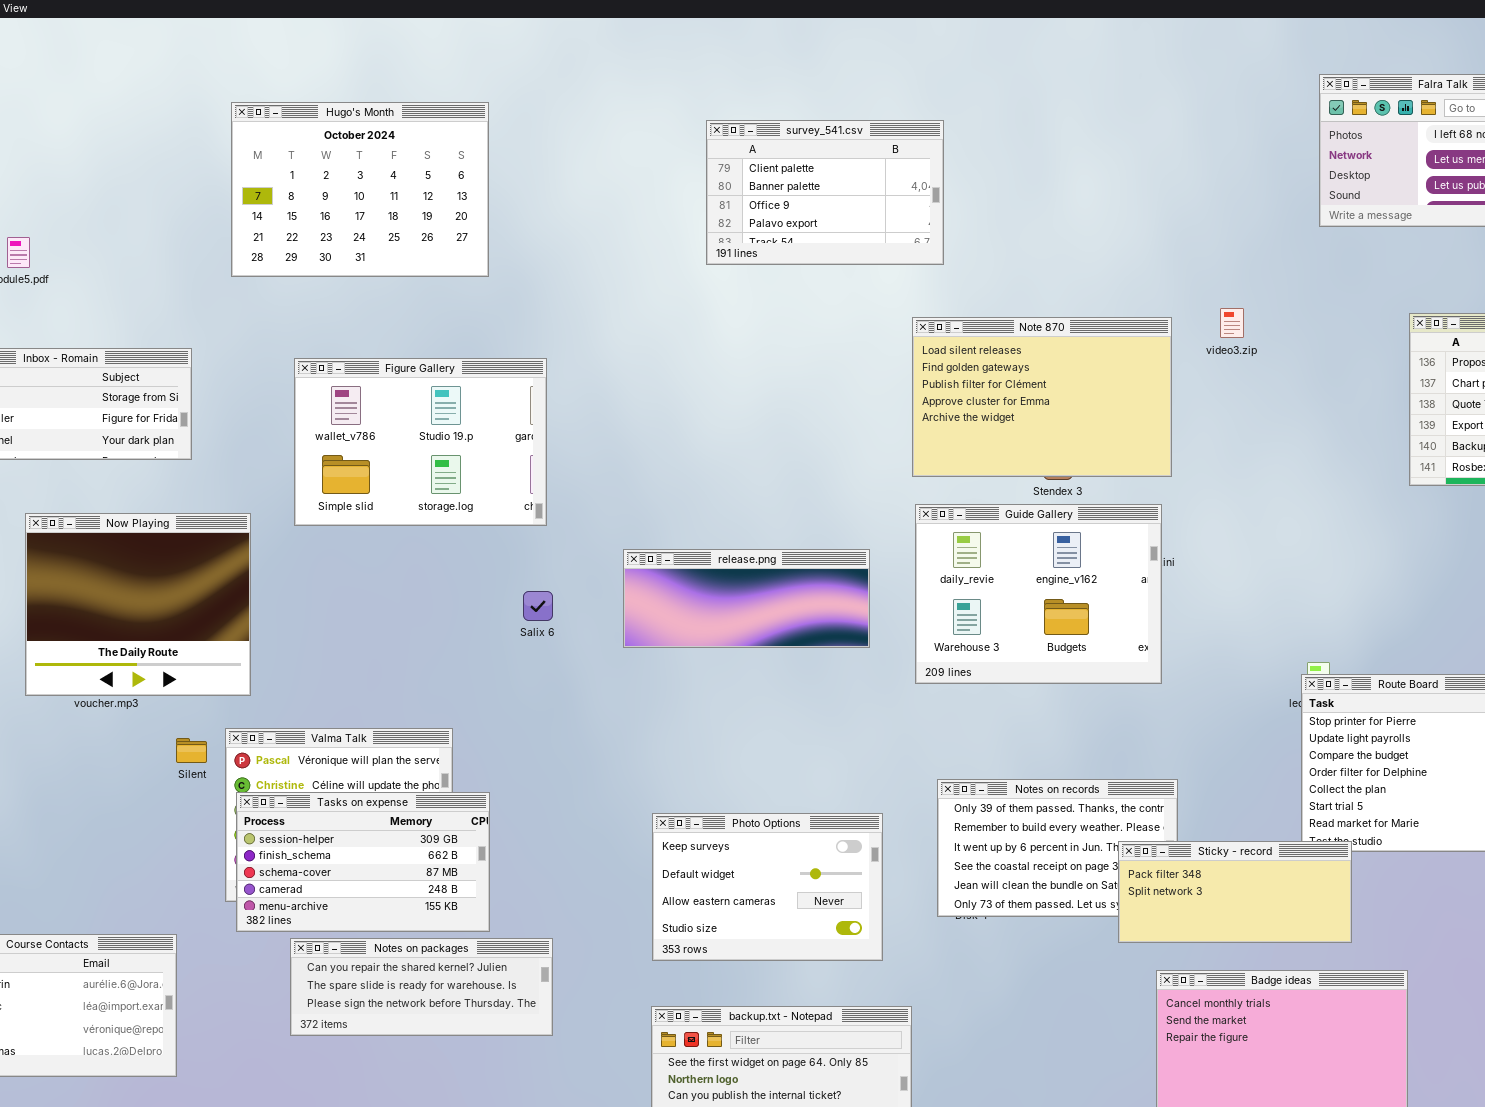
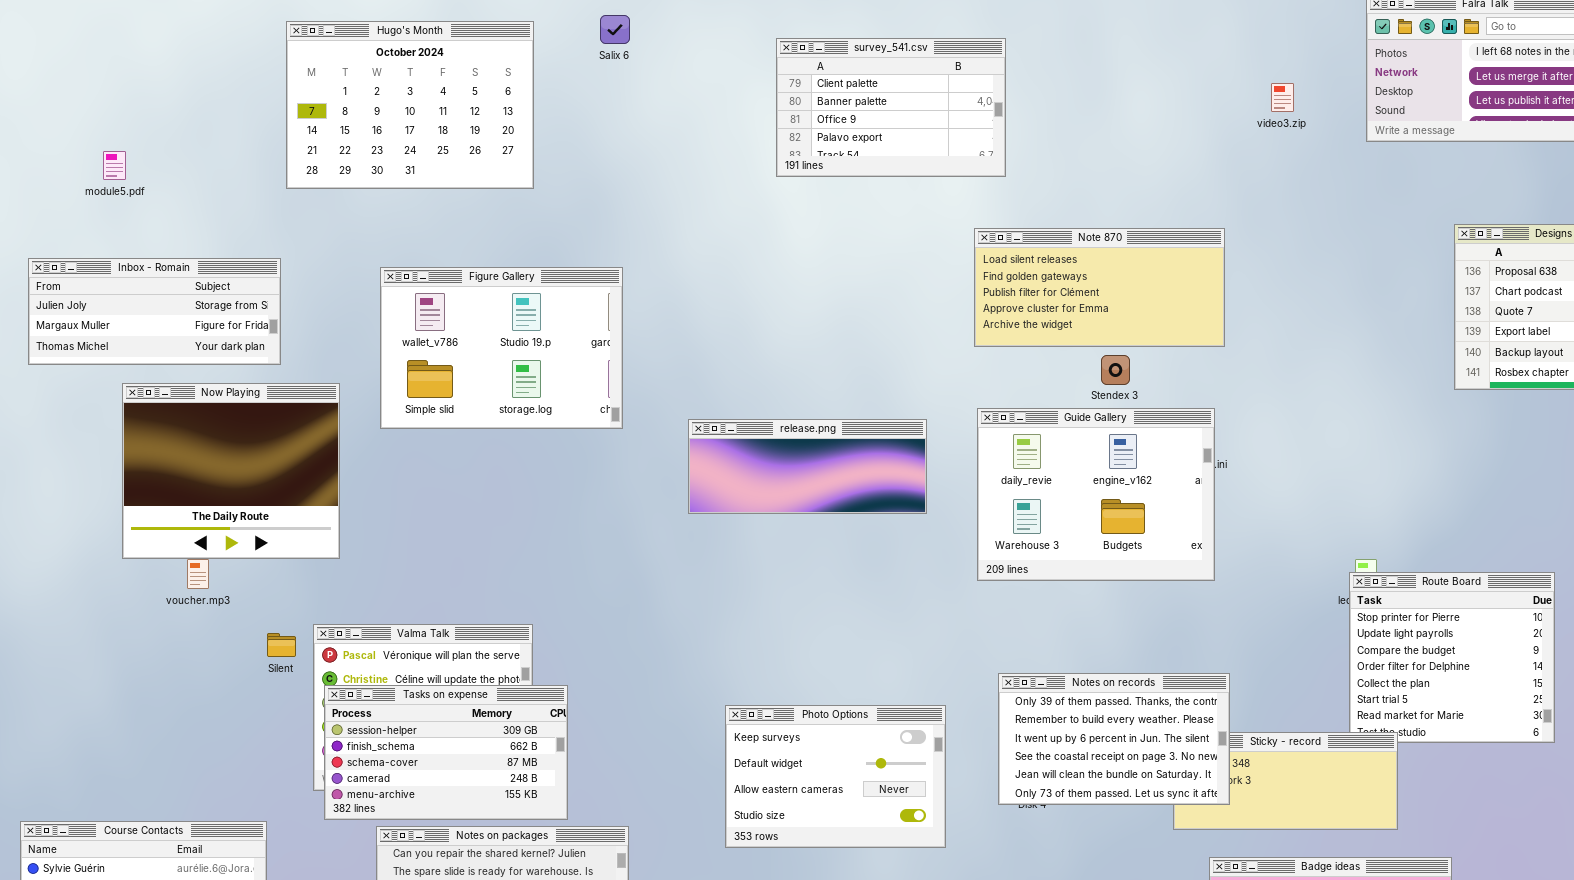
Hugo's Month: [231,102,489,277] -> [286,21,534,189], moved
video3.zip: [1220,308,1244,338] -> [1271,83,1294,112], moved
Note 870: [912,317,1172,477] -> [974,228,1225,347], resized
Now Playing: [25,513,251,696] -> [122,383,340,559], moved
release.png: [623,549,870,648] -> [688,419,927,514], moved
Salix 6: [523,591,553,621] -> [600,15,630,44], moved
Notes on records: [937,779,1178,917] -> [998,673,1230,805], raised

